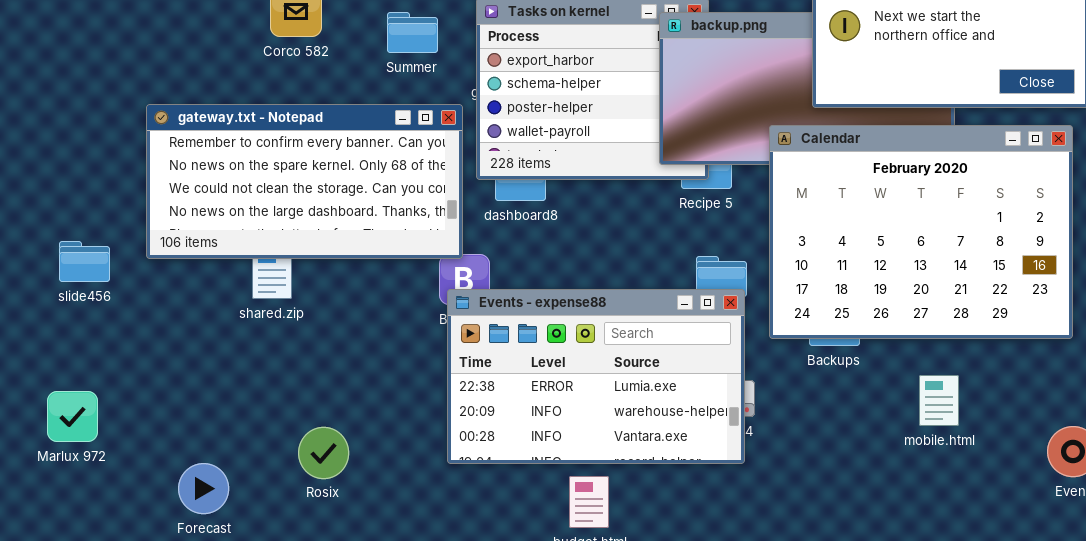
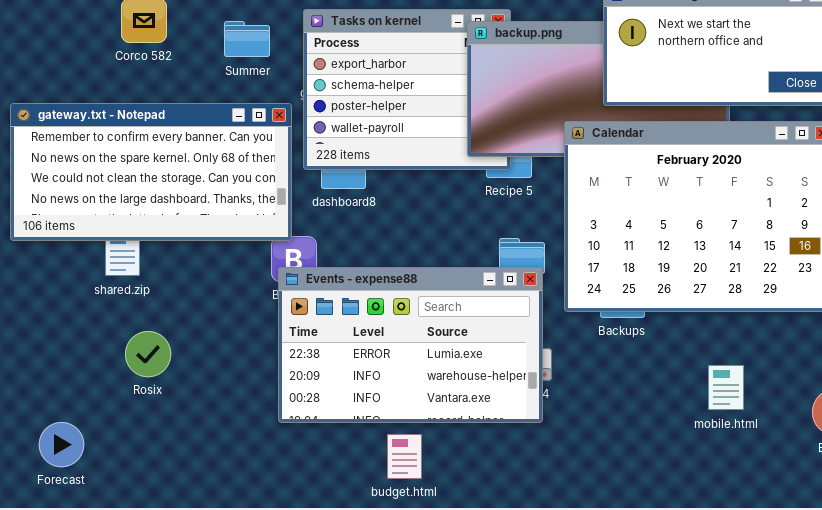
mobile.html: [919,375,959,426] -> [708,365,744,410], moved
Rosix: [298,427,349,479] -> [125,331,171,377], moved

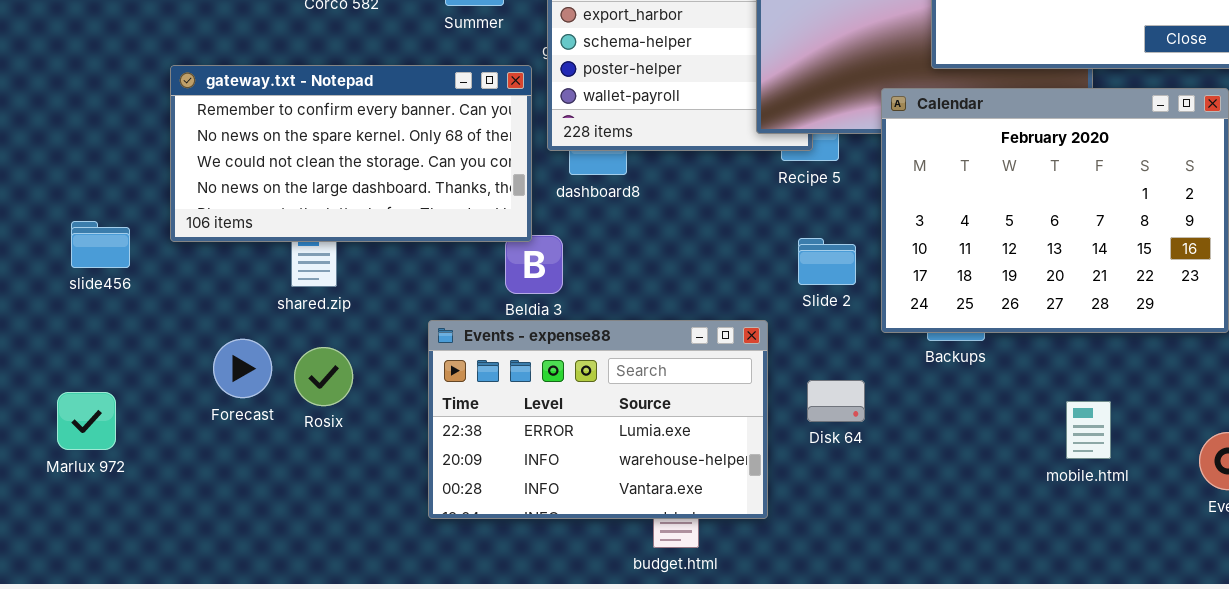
Events - expense88: [278,267,543,423] -> [428,320,768,519], moved
Rosix: [125,331,171,377] -> [294,347,353,406], moved
Forecast: [39,422,84,467] -> [213,339,272,398], moved

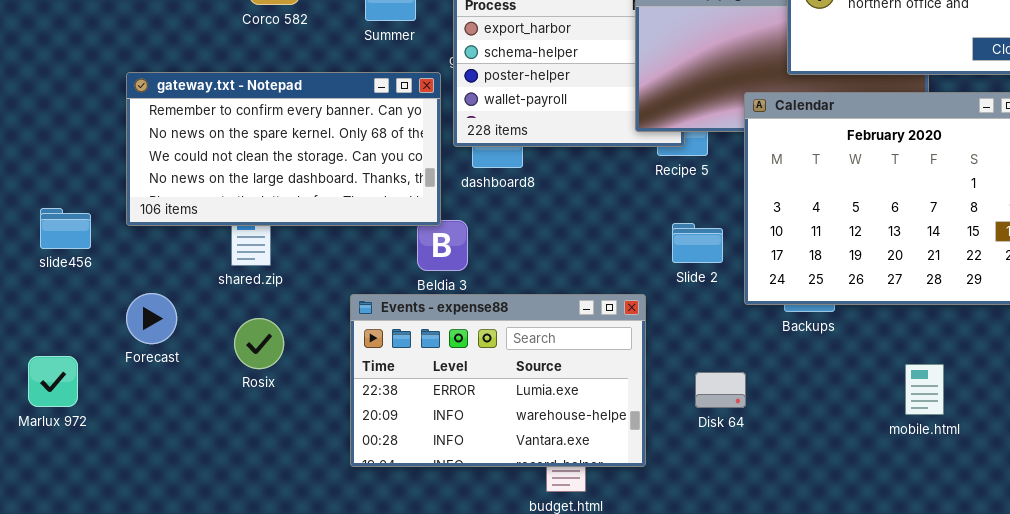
Forecast: [213,339,272,398] -> [126,293,177,344], moved
Disk 64: [807,380,865,422] -> [695,372,746,408], moved

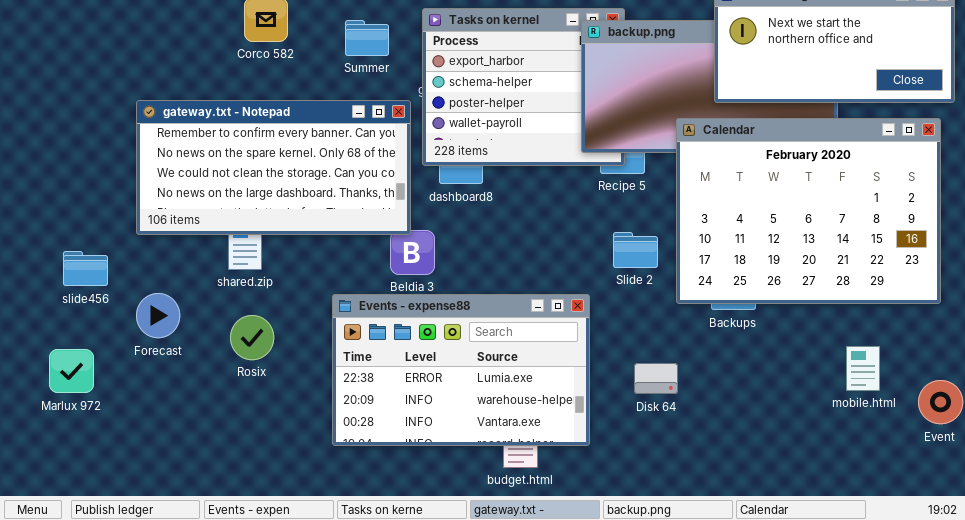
slide456: [40,208,91,249] -> [63,251,108,286], moved
mobile.html: [905,364,944,415] -> [846,346,880,391], moved

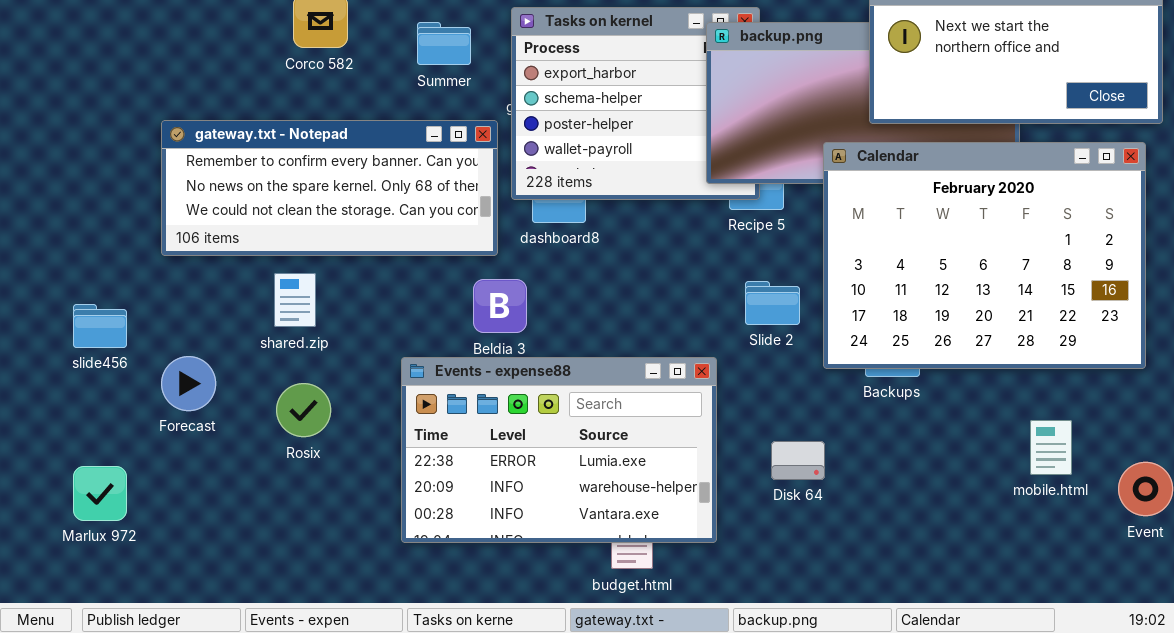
gateway.txt - Notepad: [136,100,411,235] -> [161,120,498,256], resized
Marlux 972: [49,349,94,393] -> [73,466,127,521], moved

